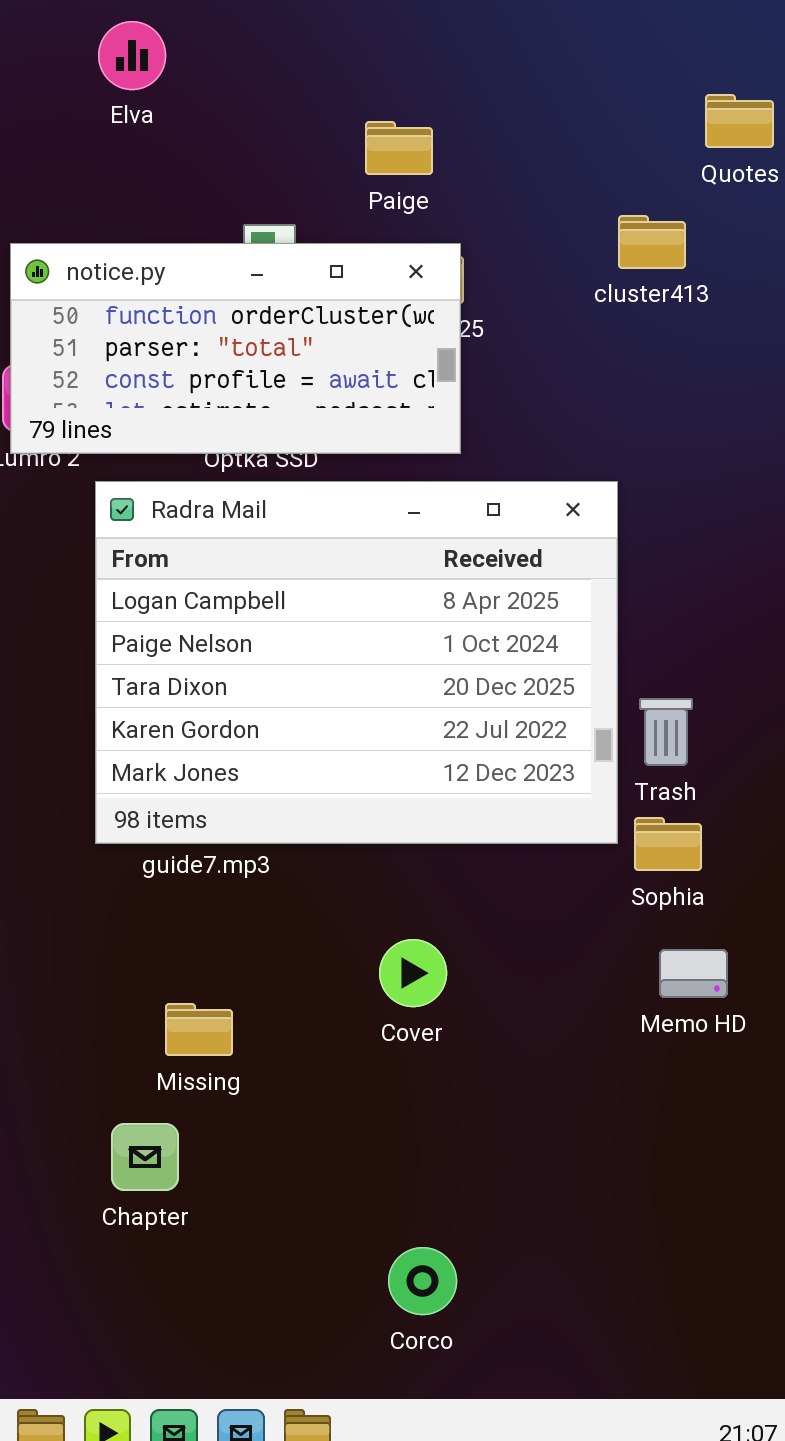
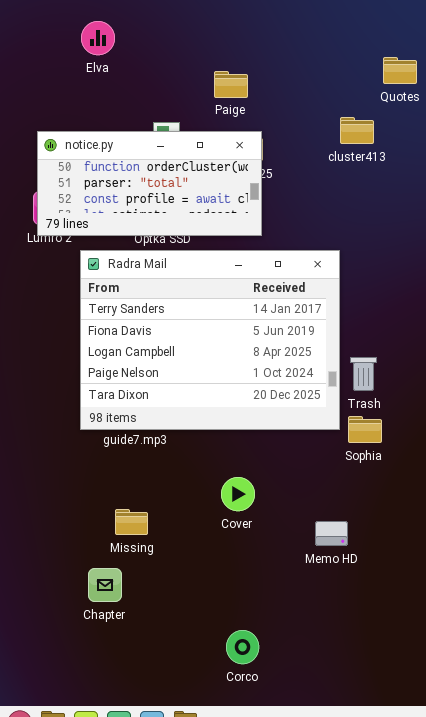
Radra Mail: [95,481,618,844] -> [80,250,340,430], scrolled up 2 rows
Memo HD: [659,949,728,998] -> [315,521,348,546], moved

